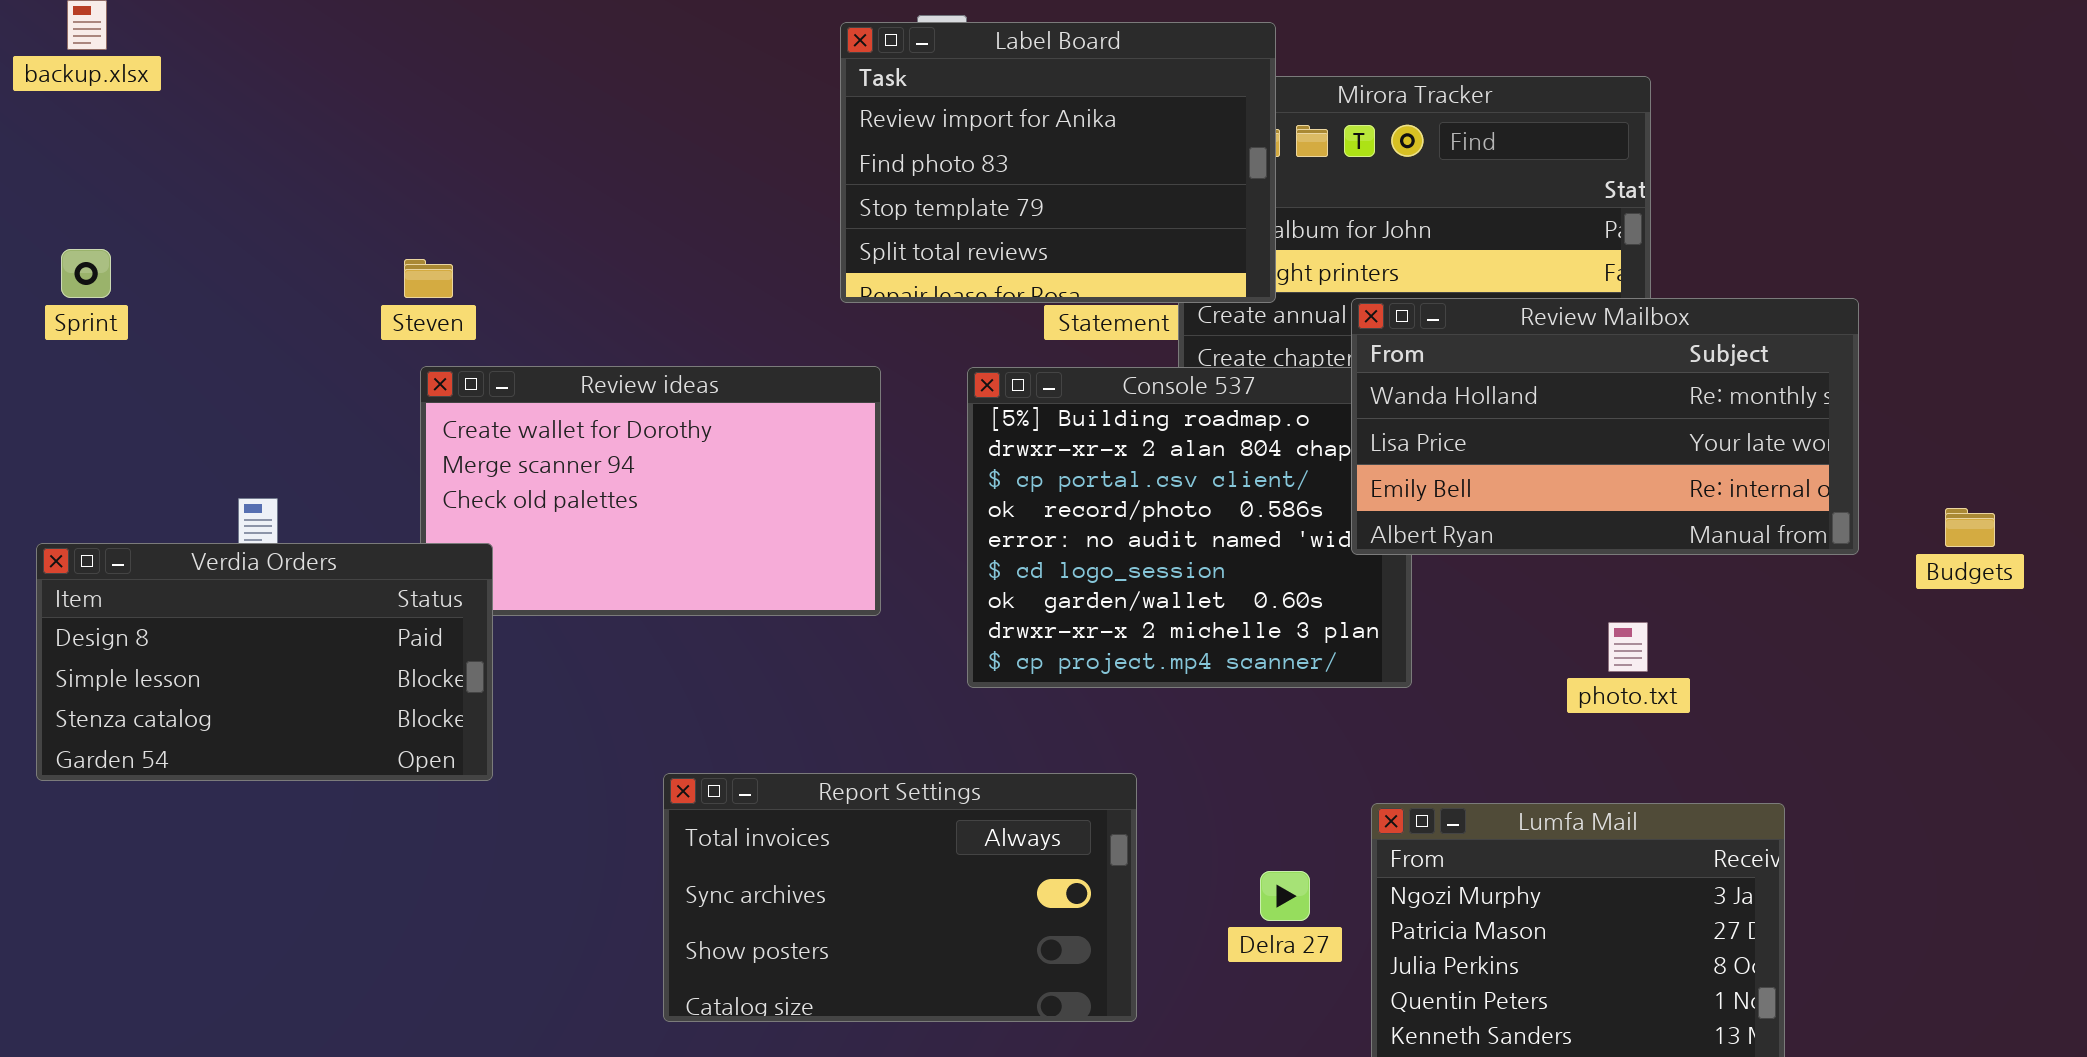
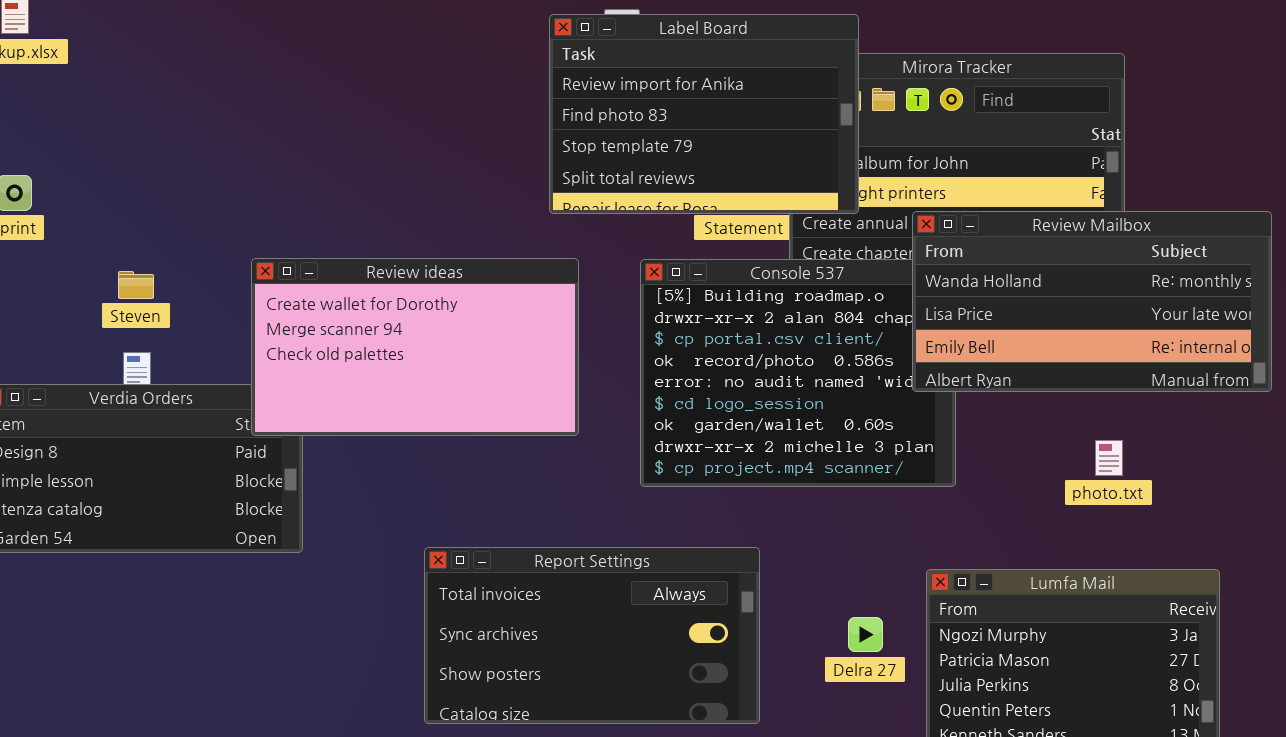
Steven: [404,259,453,298] -> [118,271,154,299], moved
Review ideas: [420,366,881,616] -> [251,258,579,436], raised

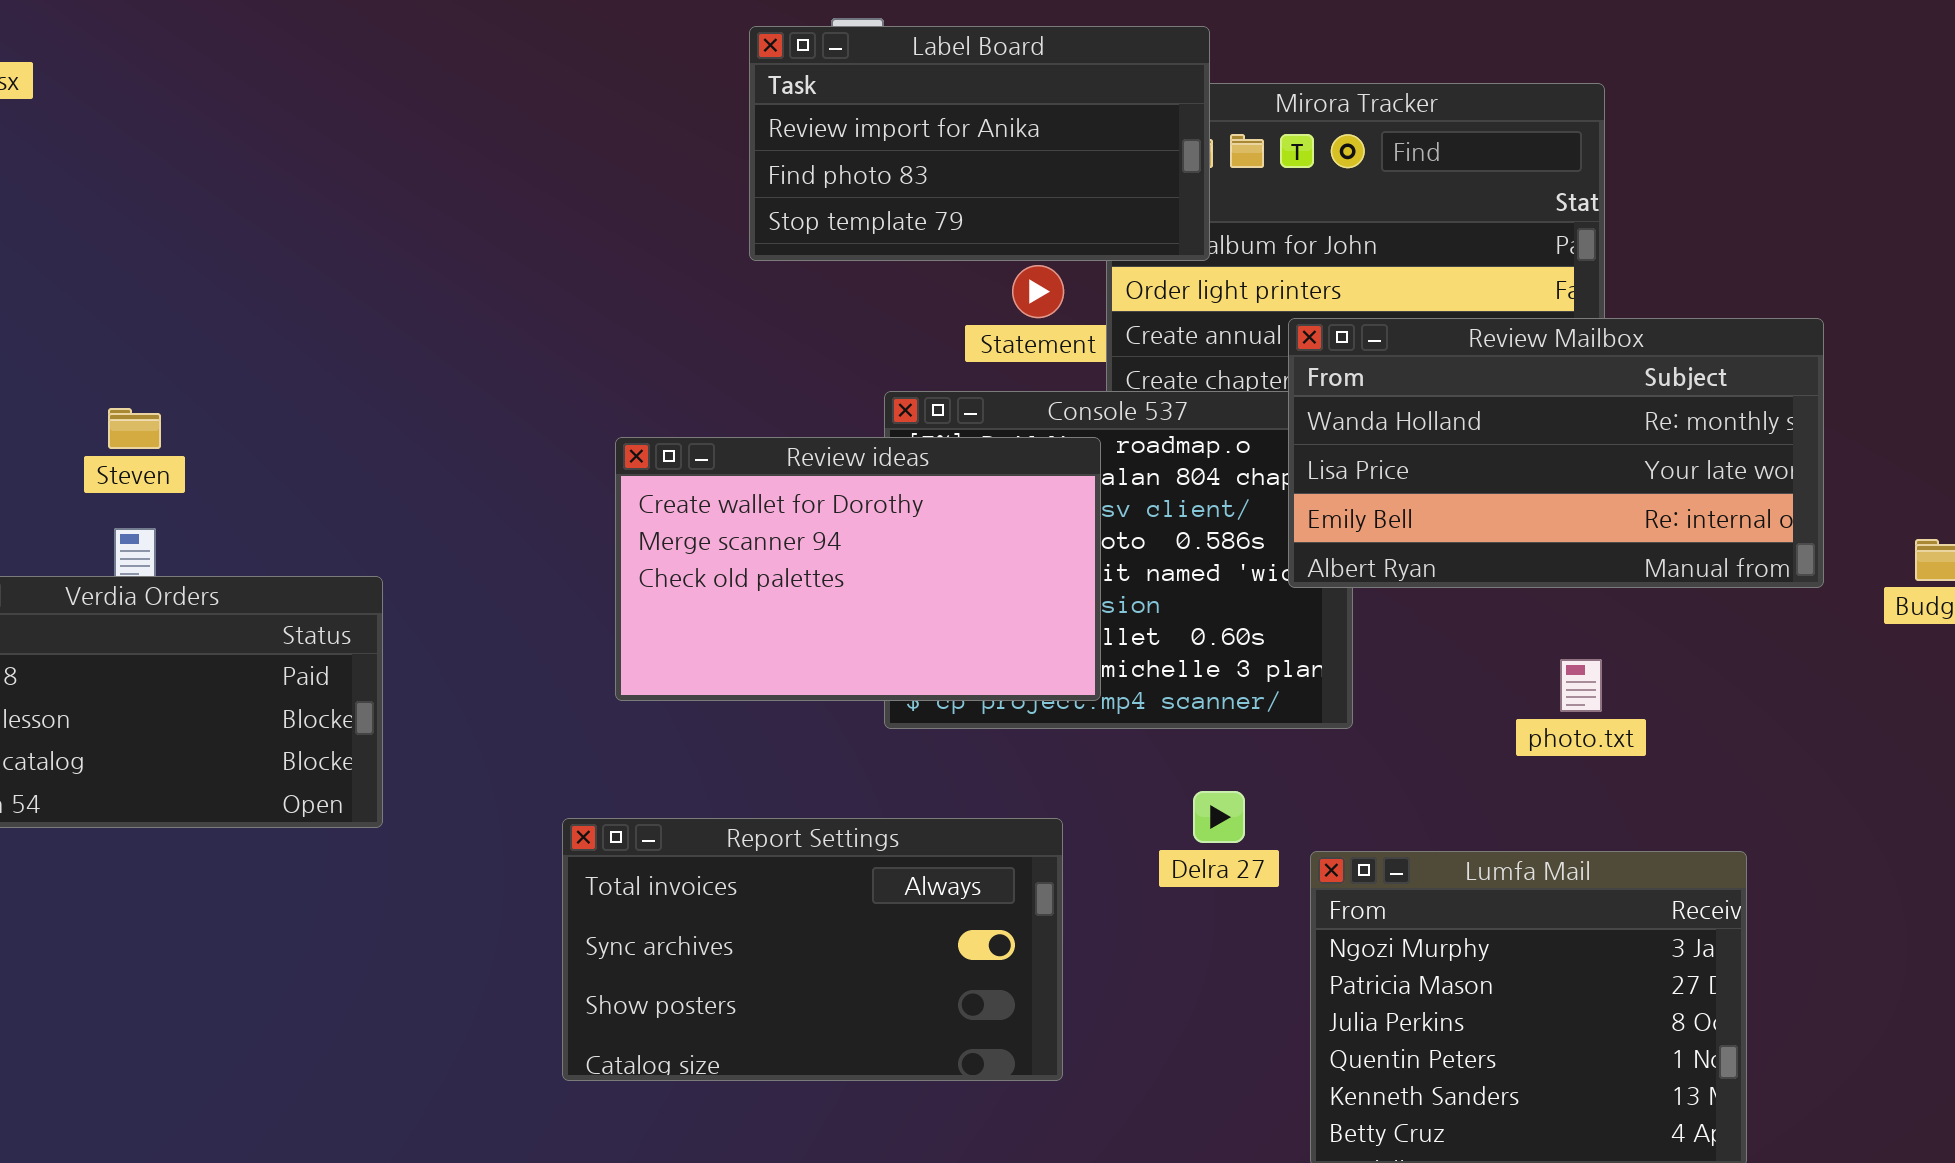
Label Board: [549,14,859,214] -> [749,26,1210,261], resized
Review ideas: [251,258,579,436] -> [615,437,1101,701], moved
Delra 27: [848,617,883,652] -> [1193,791,1245,843], moved

